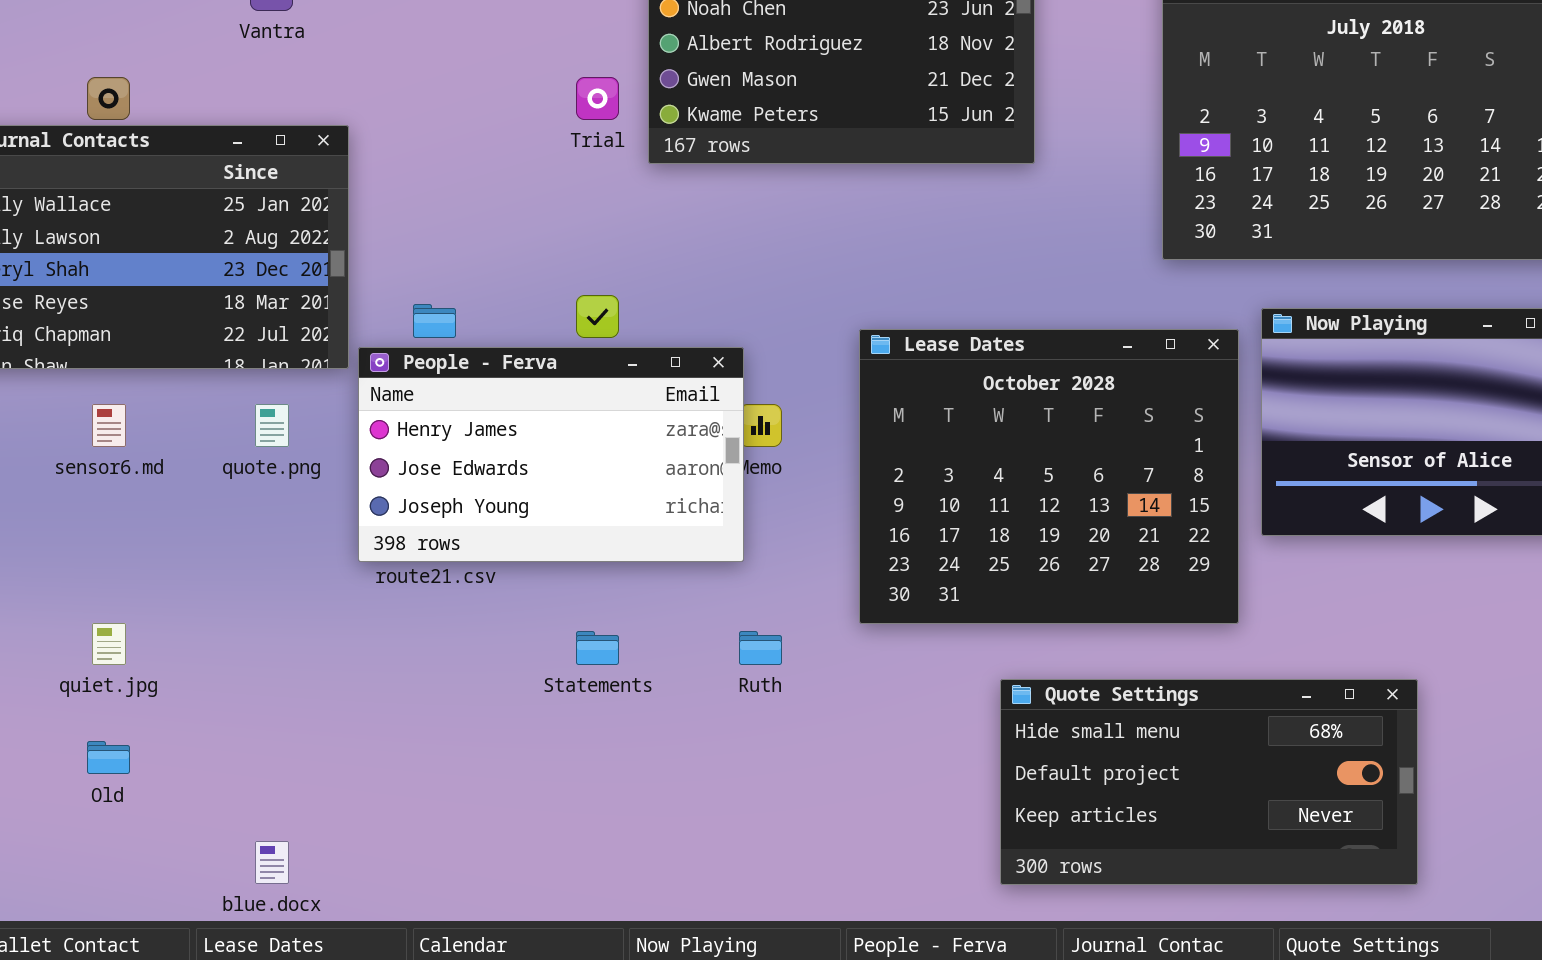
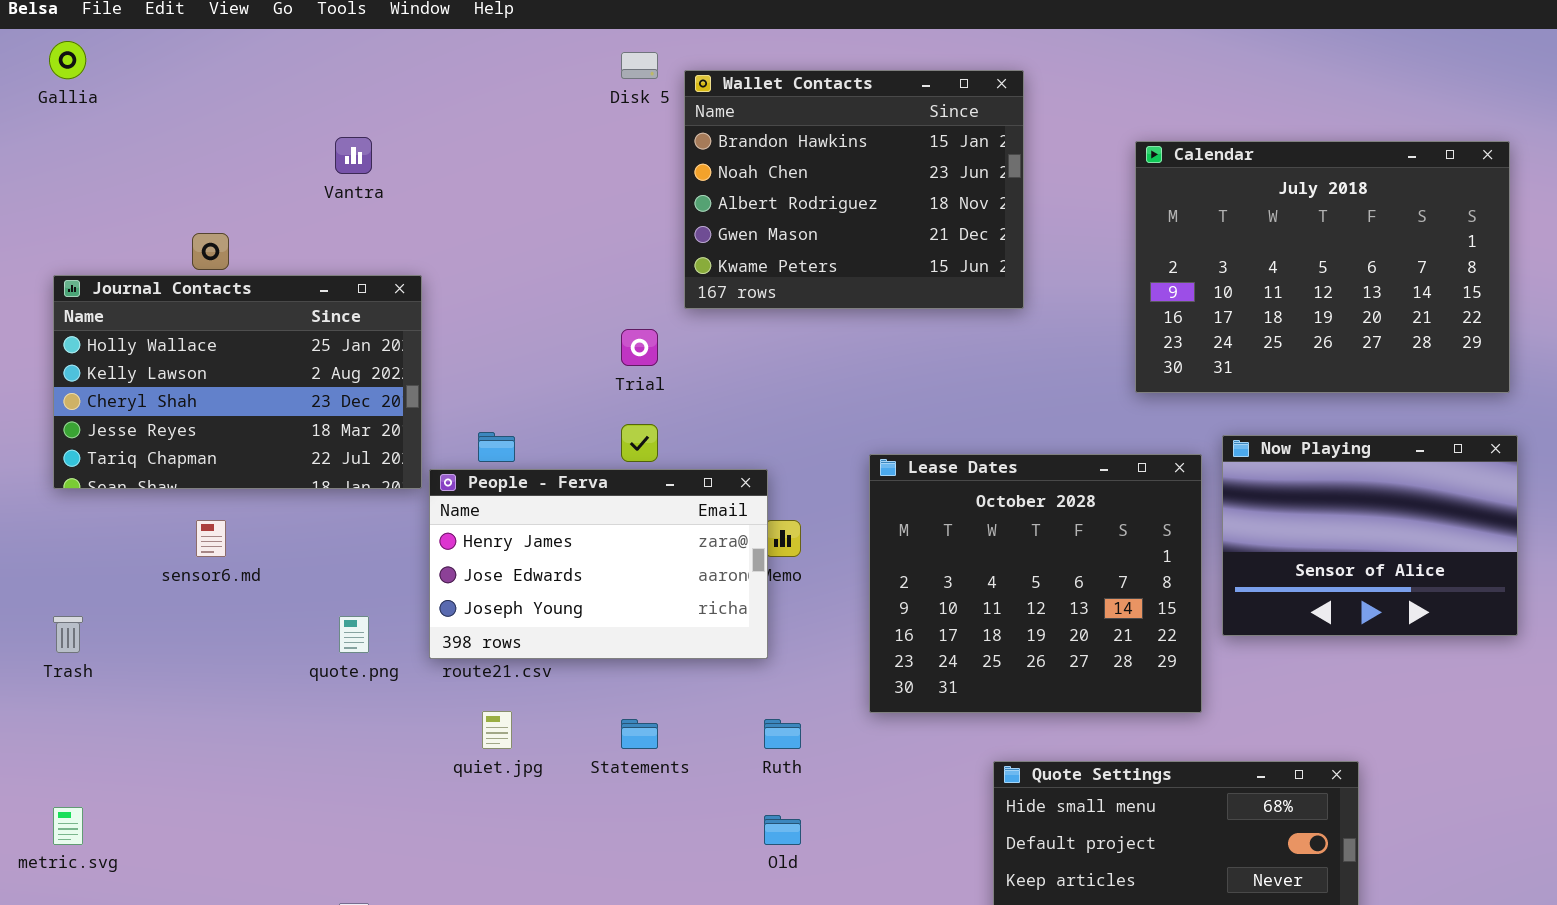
Trial: [576,77,619,120] -> [621,329,658,366], moved
quote.png: [255,404,289,447] -> [339,616,369,653], moved
quiet.jpg: [92,623,126,665] -> [482,711,512,749], moved
Old: [87,741,130,774] -> [764,815,801,845], moved

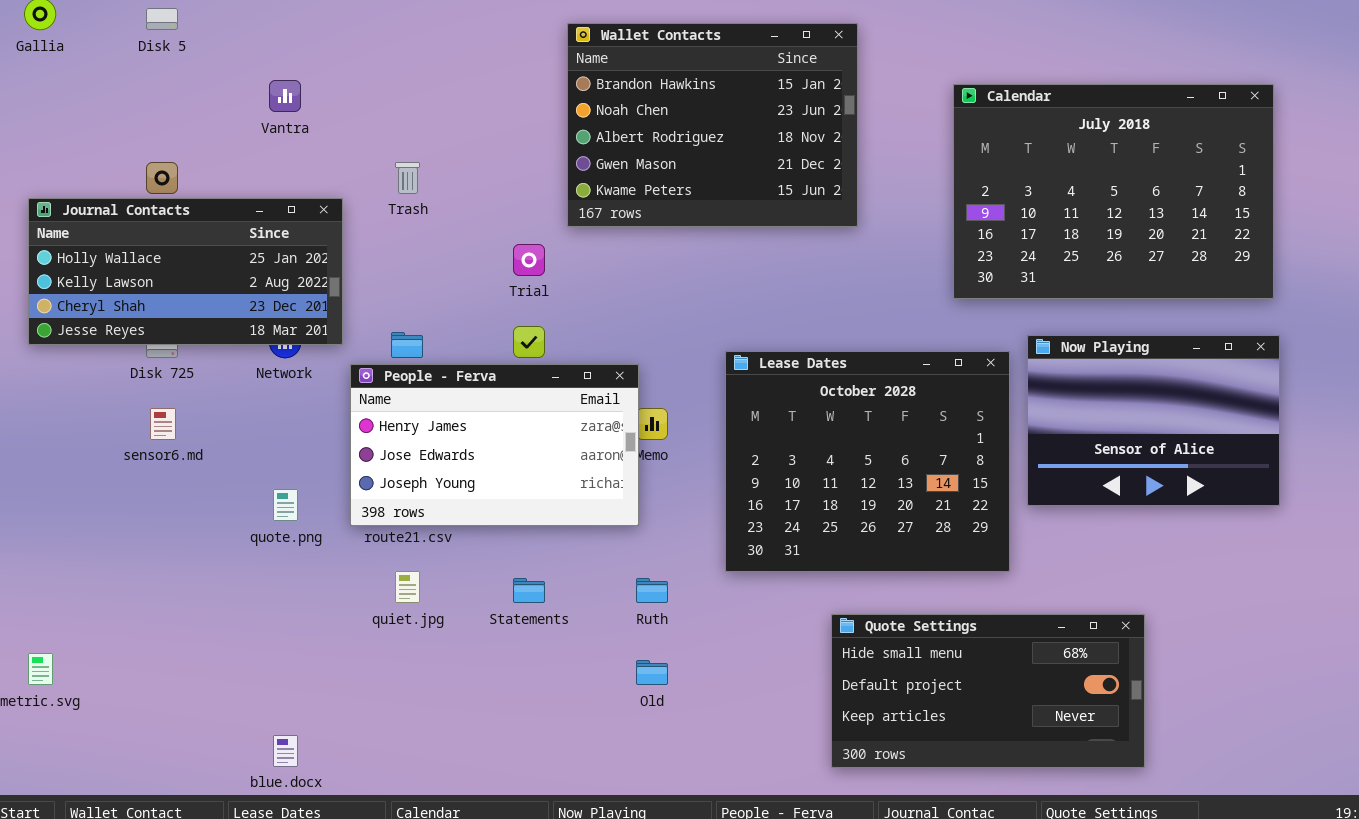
Disk 5: [621,52,658,79] -> [146,8,178,30], moved
Journal Contacts: [53,275,422,489] -> [28,198,343,345], resized
Trash: [53,616,83,653] -> [395,162,420,194], moved

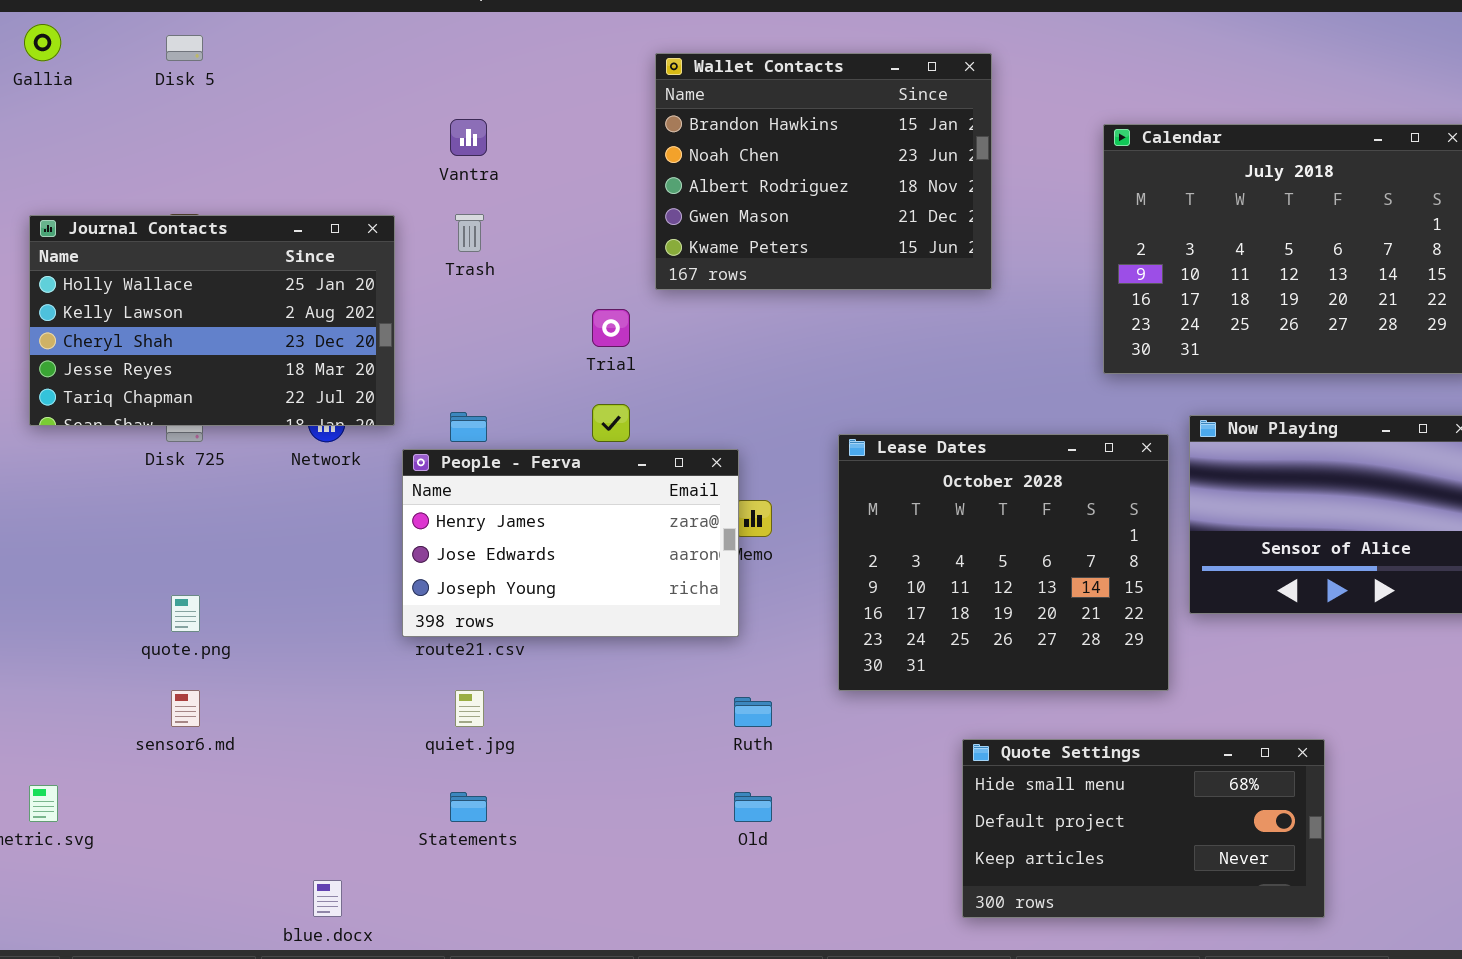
Vantra: [269,80,301,112] -> [450,119,487,156], moved
Journal Contacts: [28,198,343,345] -> [29,215,395,426], resized
sensor6.md: [150,408,176,440] -> [171,690,200,727], moved
quote.png: [273,489,298,521] -> [171,595,200,632], moved
Statements: [513,578,545,603] -> [450,792,487,822], moved

